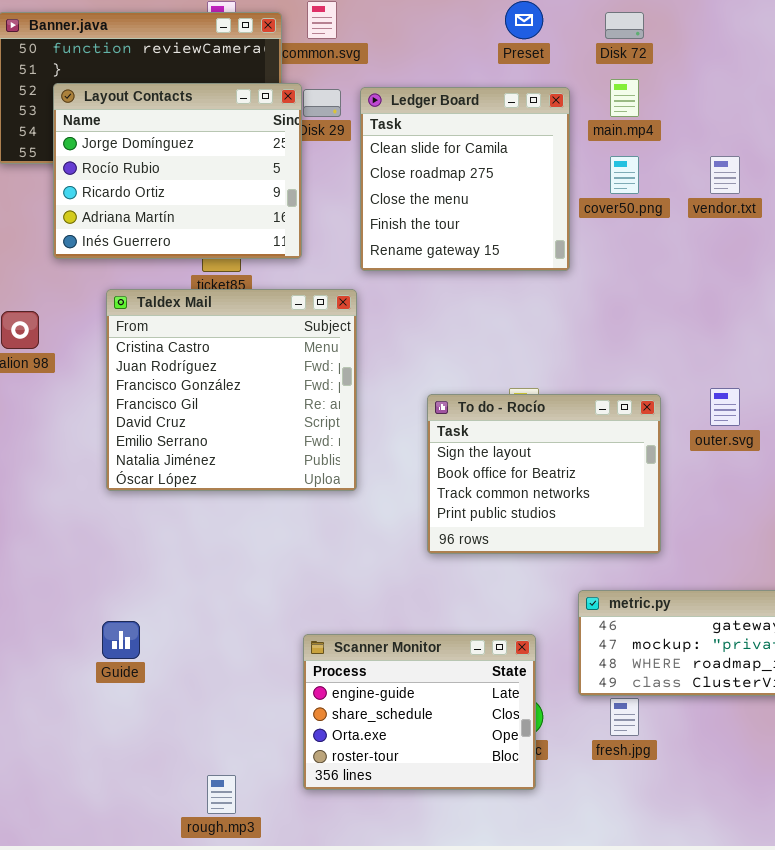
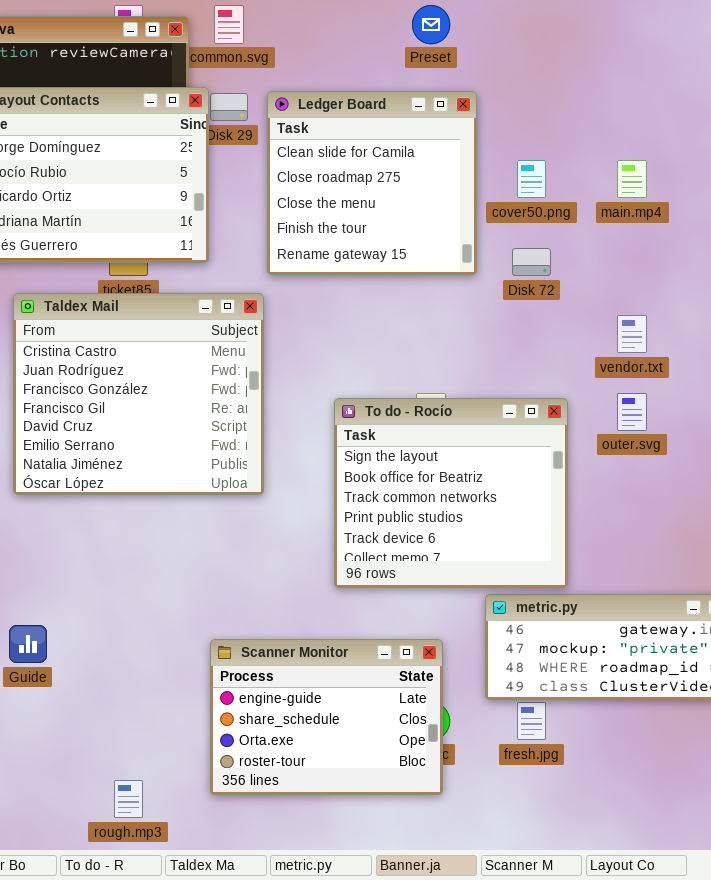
Disk 72: [605,12,644,39] -> [512,248,551,276], moved
main.mp4: [610,79,639,117] -> [617,160,647,198], moved
vendor.txt: [710,156,740,194] -> [617,315,647,353], moved
To do - Rocío: [427,394,661,554] -> [334,398,568,588], resized

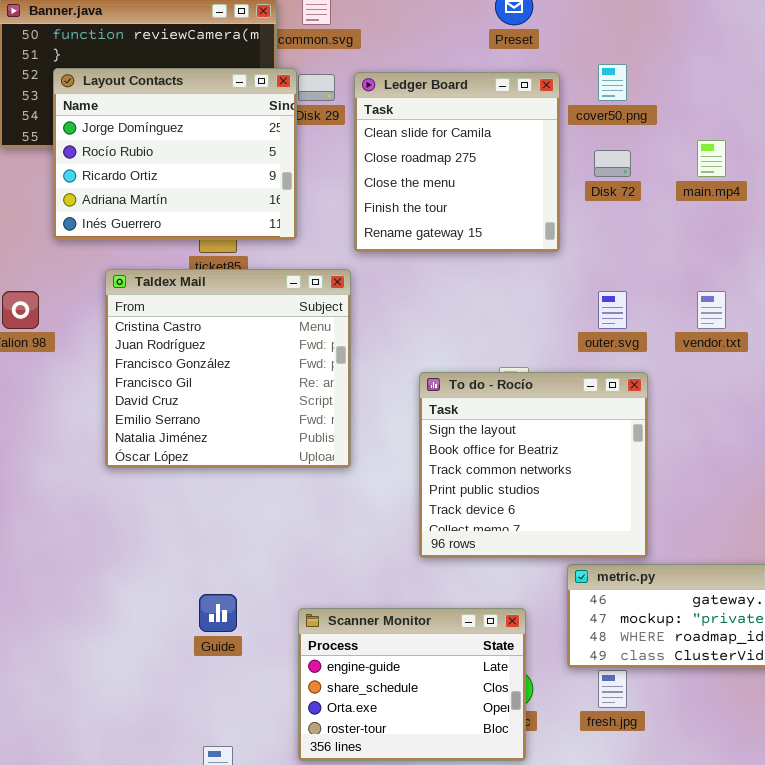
cover50.png: [517,160,546,198] -> [598,64,627,101], moved
Disk 72: [512,248,551,276] -> [594,150,631,177], moved
outer.svg: [617,393,647,431] -> [598,291,627,329], moved
Guide: [9,625,47,663] -> [199,594,237,632], moved

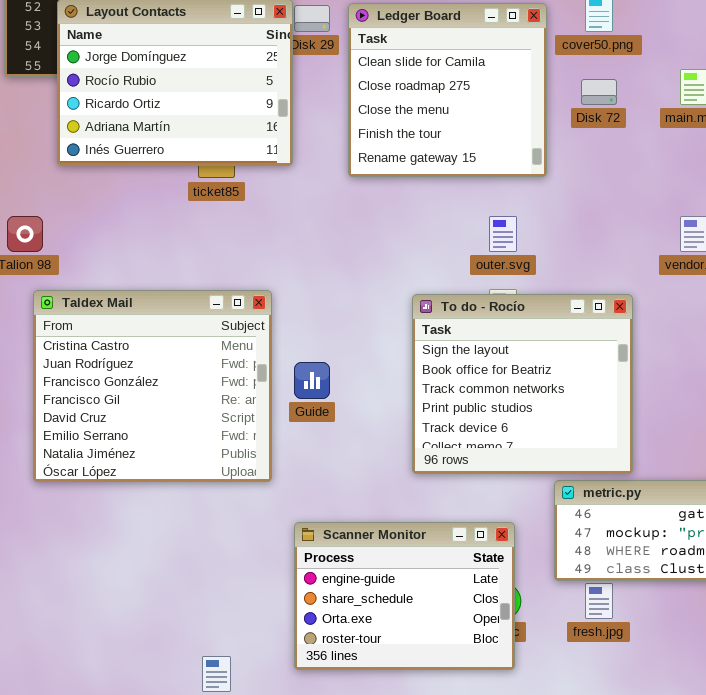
Taldex Mail: [105,269,351,468] -> [33,290,272,482], moved
outer.svg: [598,291,627,329] -> [489,216,517,252], moved
Guide: [199,594,237,632] -> [294,362,330,399], moved

